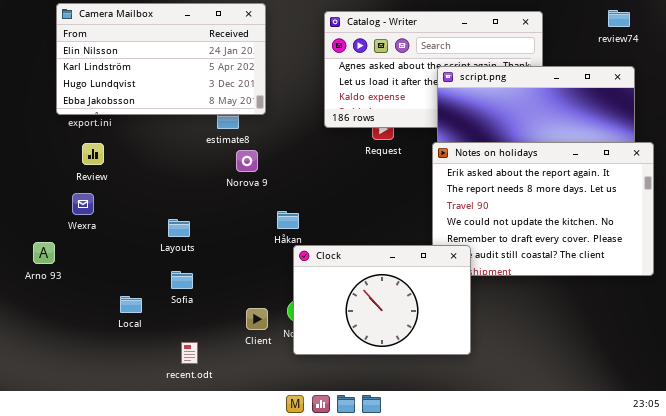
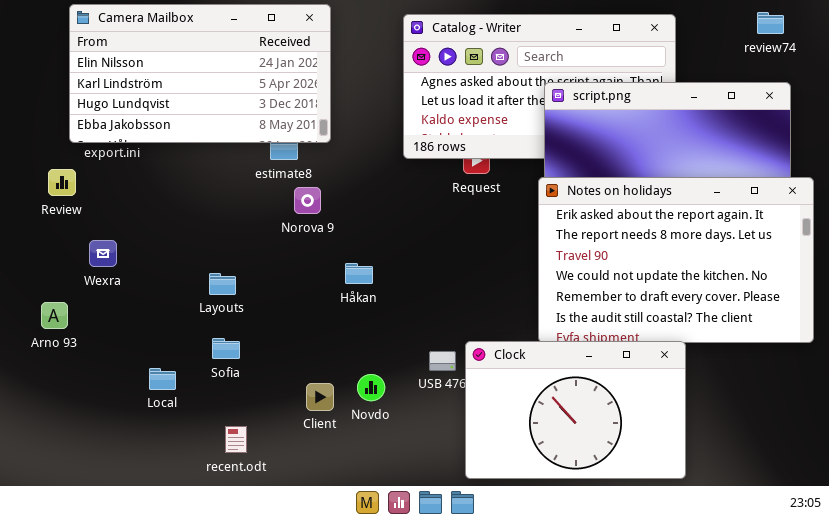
Review: [82,143,104,165] -> [48,169,76,196], moved
Clock: [293,245,471,355] -> [465,341,686,479], moved

